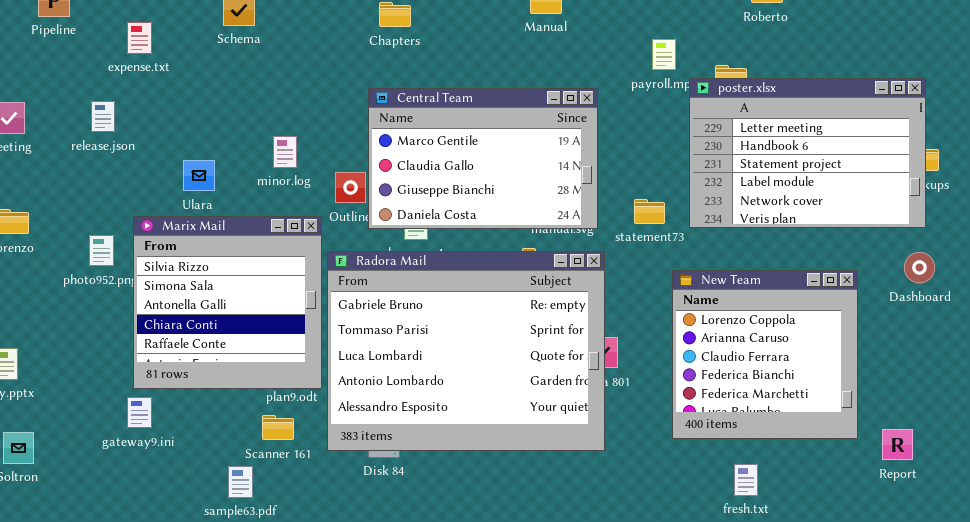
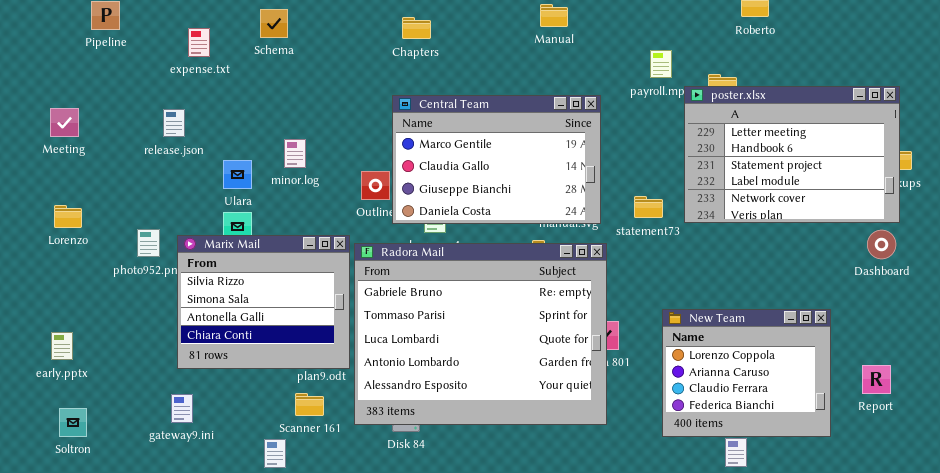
expense.txt: [127,22,152,54] -> [188,28,210,57], moved
release.json: [91,101,115,132] -> [163,109,185,137], moved
minor.log: [273,136,297,168] -> [284,139,306,168], moved
Marix Mail: [133,216,322,389] -> [177,235,350,369], resized
Dashboard: [904,252,935,283] -> [867,230,896,259], moved
New Team: [672,270,858,439] -> [662,309,831,437], moved, resized
gateway9.ini: [127,397,152,428] -> [171,394,193,423], moved
Report: [882,429,913,460] -> [862,365,891,394], moved

